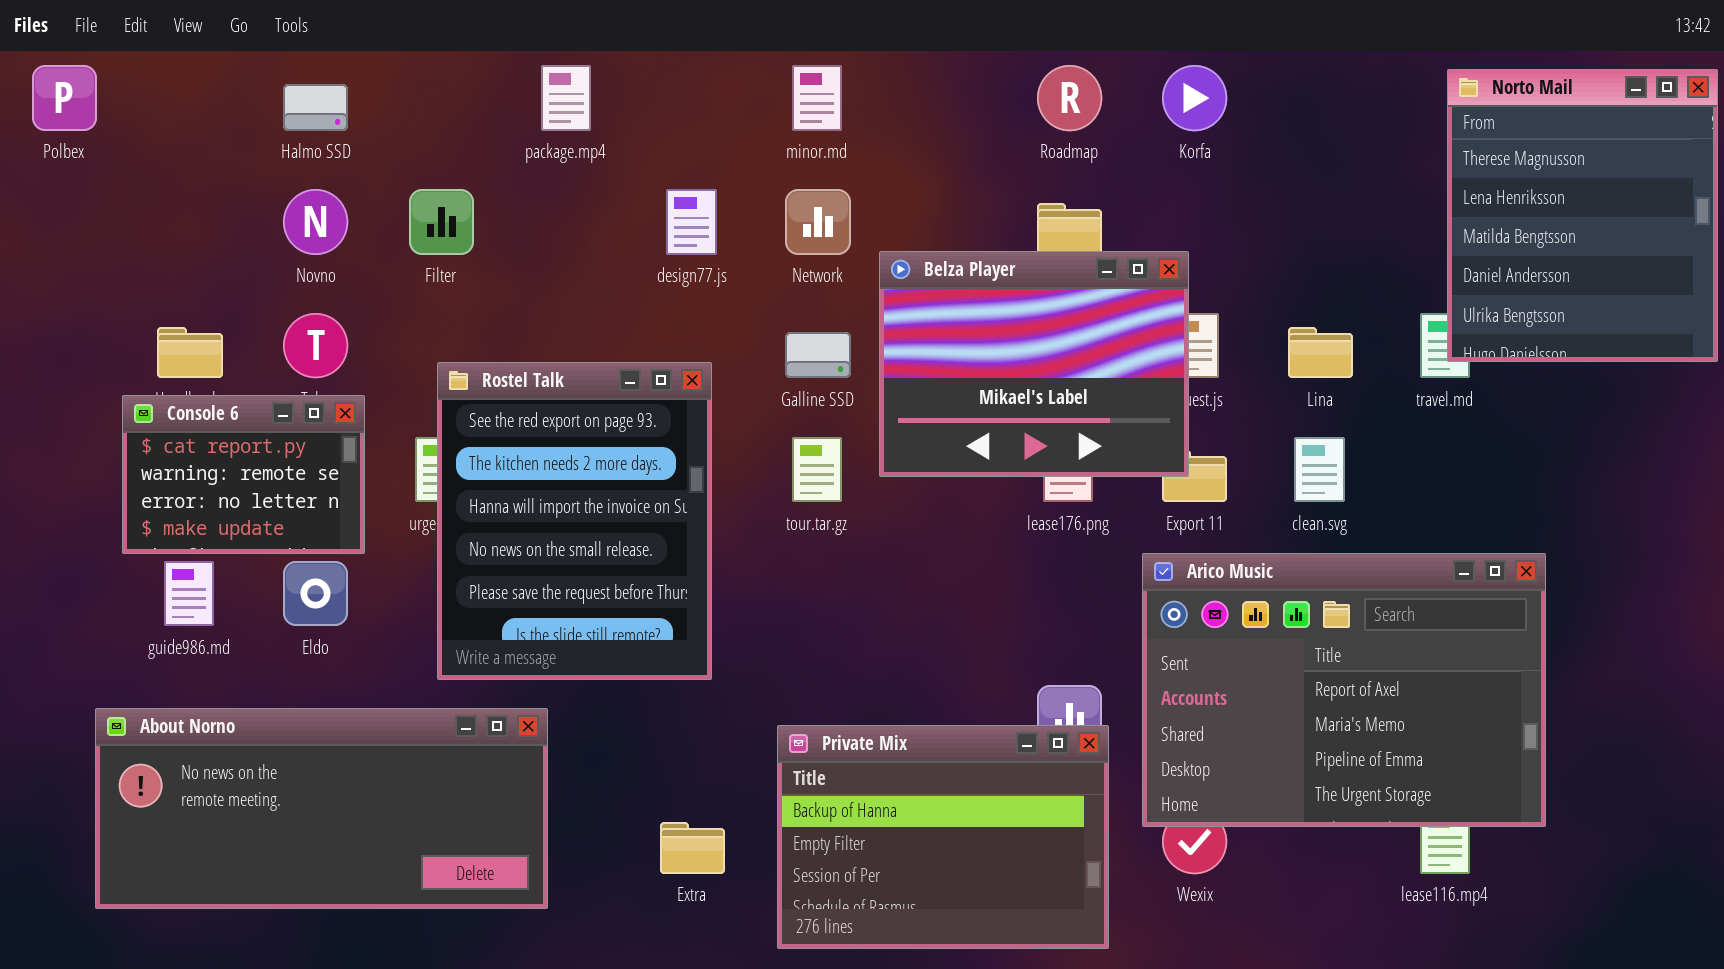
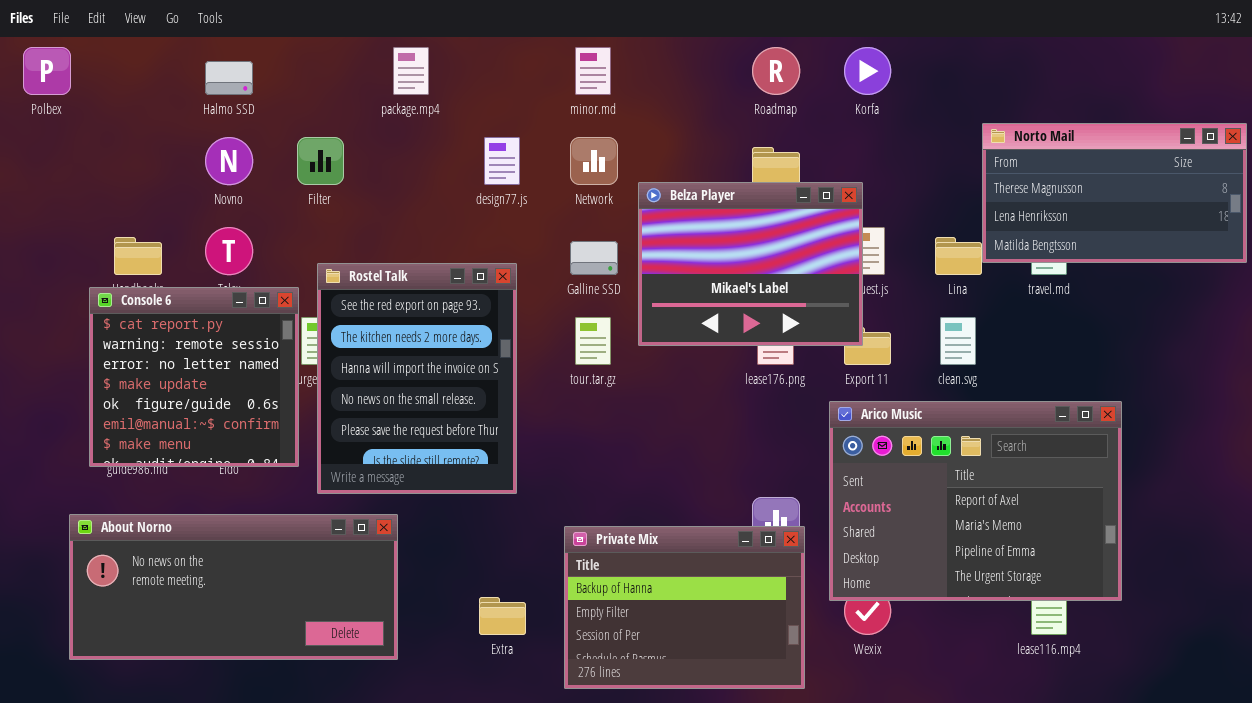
Norto Mail: [1447,69,1718,362] -> [982,123,1247,263], resized
Console 6: [122,395,365,554] -> [89,287,299,467], resized

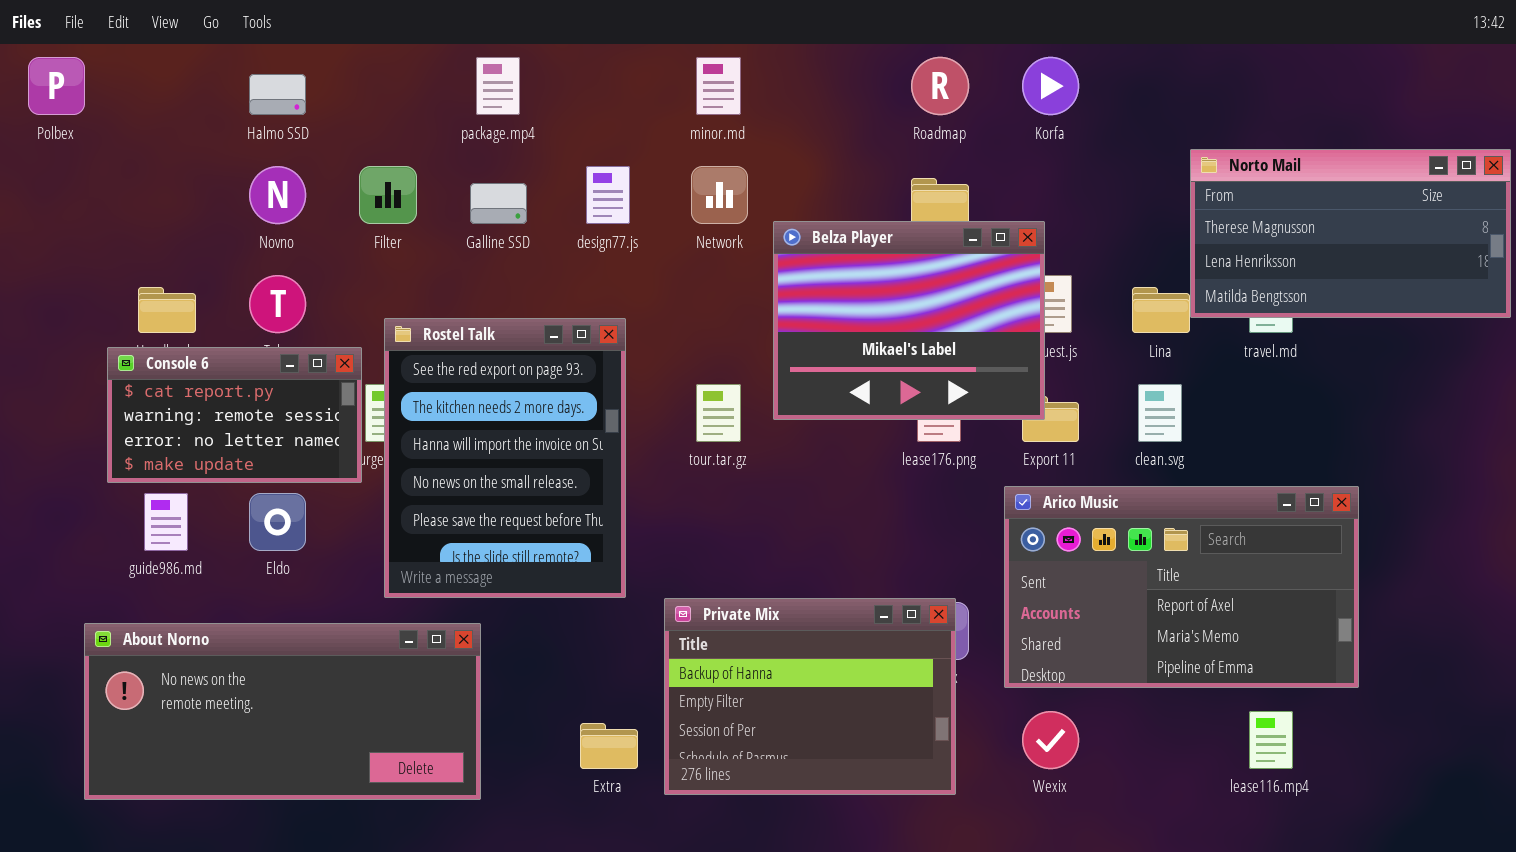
Galline SSD: [570,241,618,275] -> [470,183,527,224], moved
Console 6: [89,287,299,467] -> [107,347,362,483], resized
Arico Music: [829,401,1122,601] -> [1004,486,1359,688], resized
Private Mix: [564,526,805,689] -> [664,598,956,795], moved

